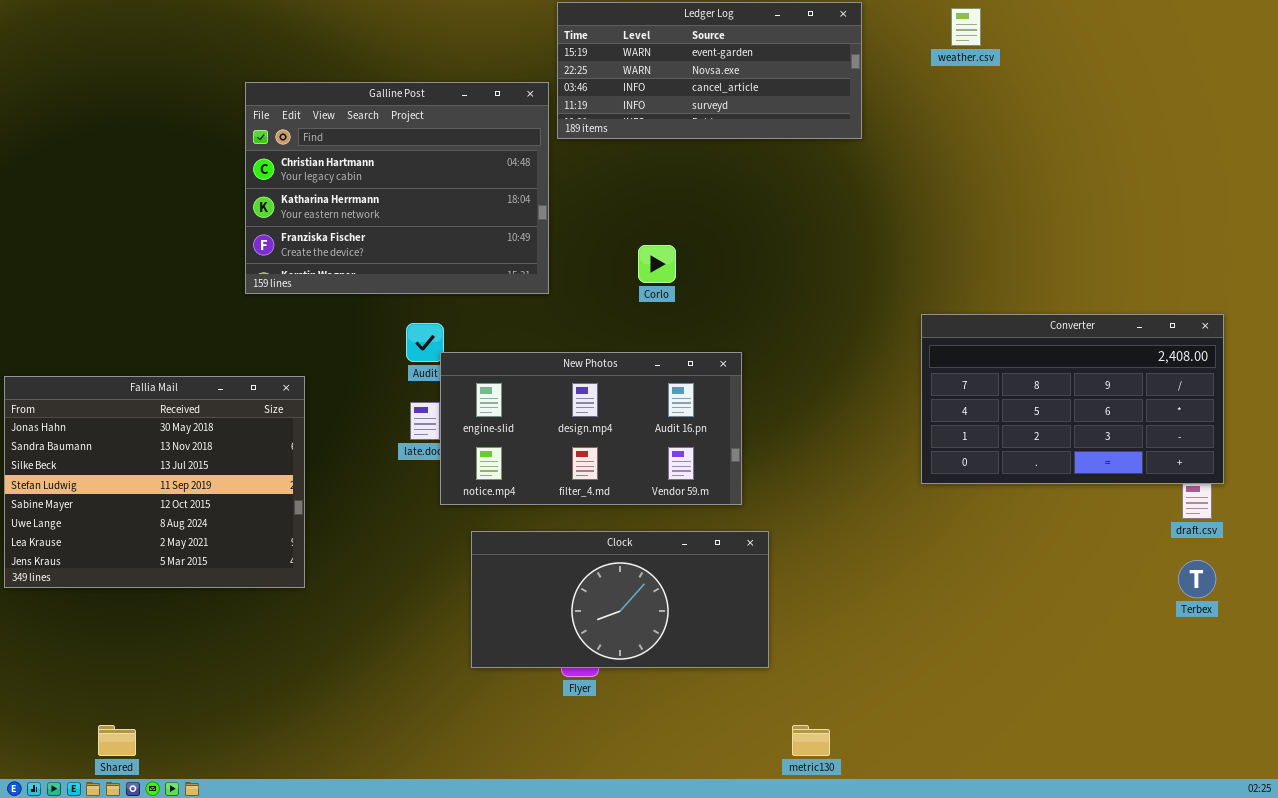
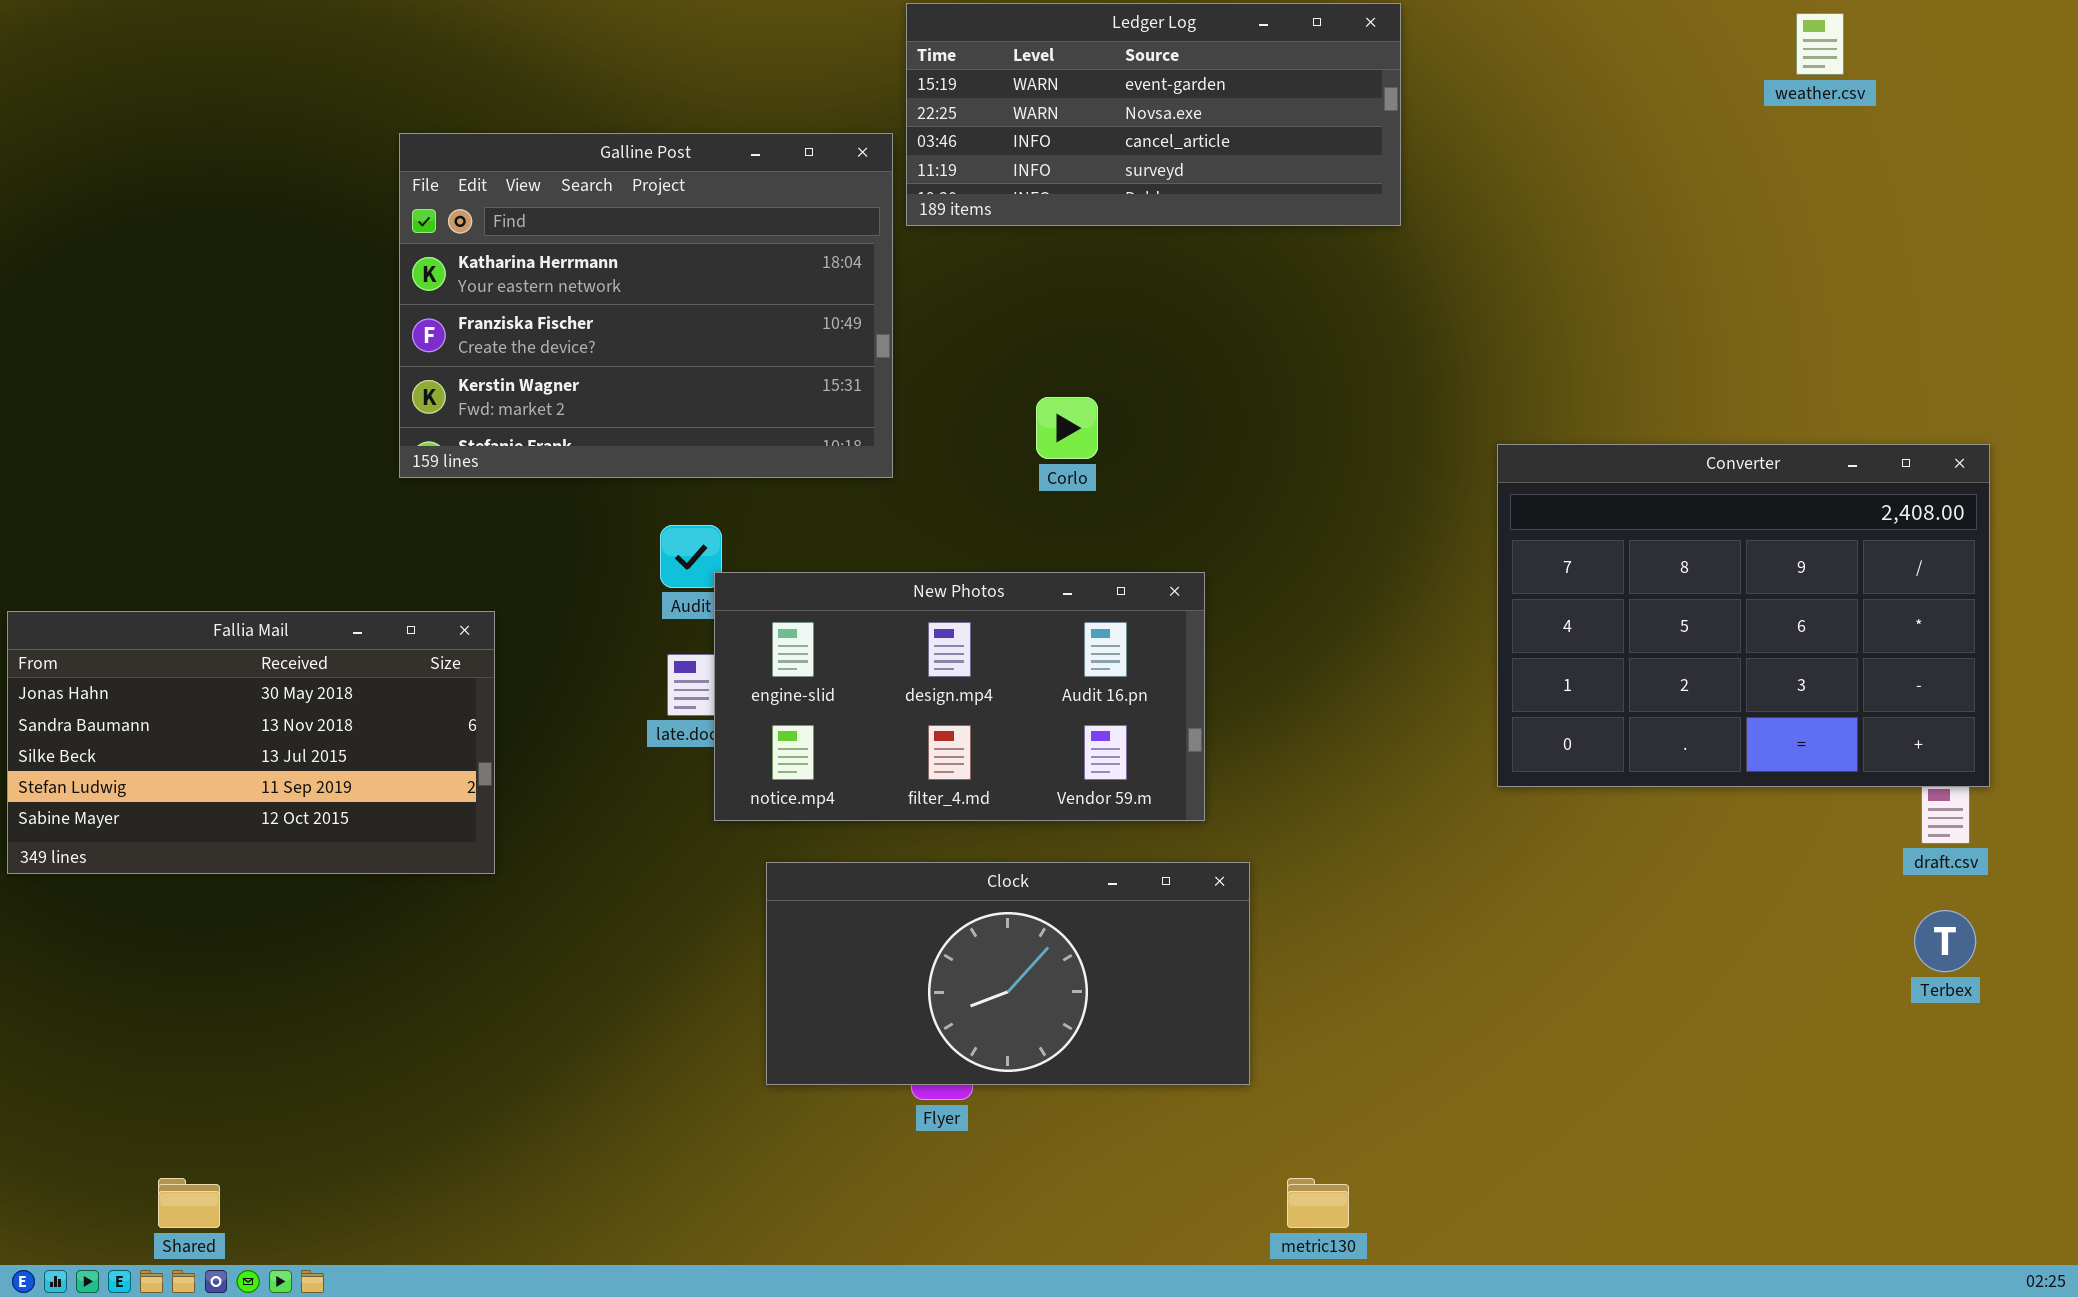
weather.csv: [951,8,981,46] -> [1796,13,1844,75], moved
Galline Post: [245,82,549,294] -> [399,133,893,478], scrolled down 1 row
Converter: [921,314,1224,484] -> [1497,444,1990,787], resized
Fallia Mail: [4,376,305,588] -> [7,611,495,874], resized

